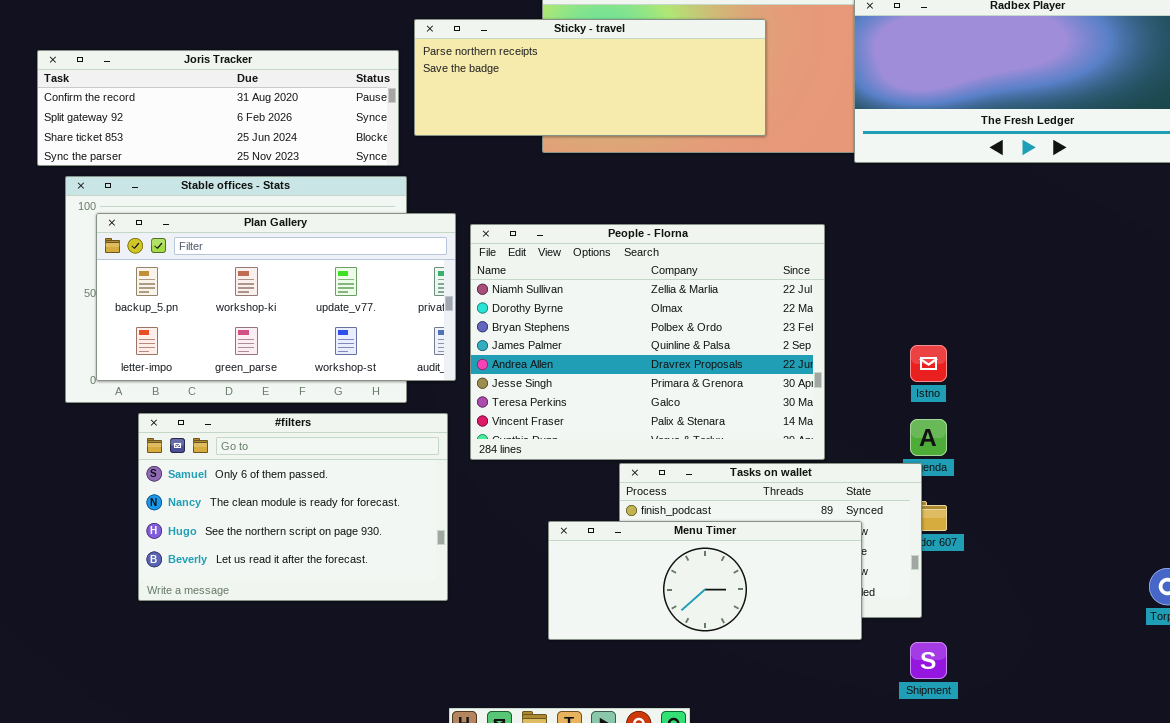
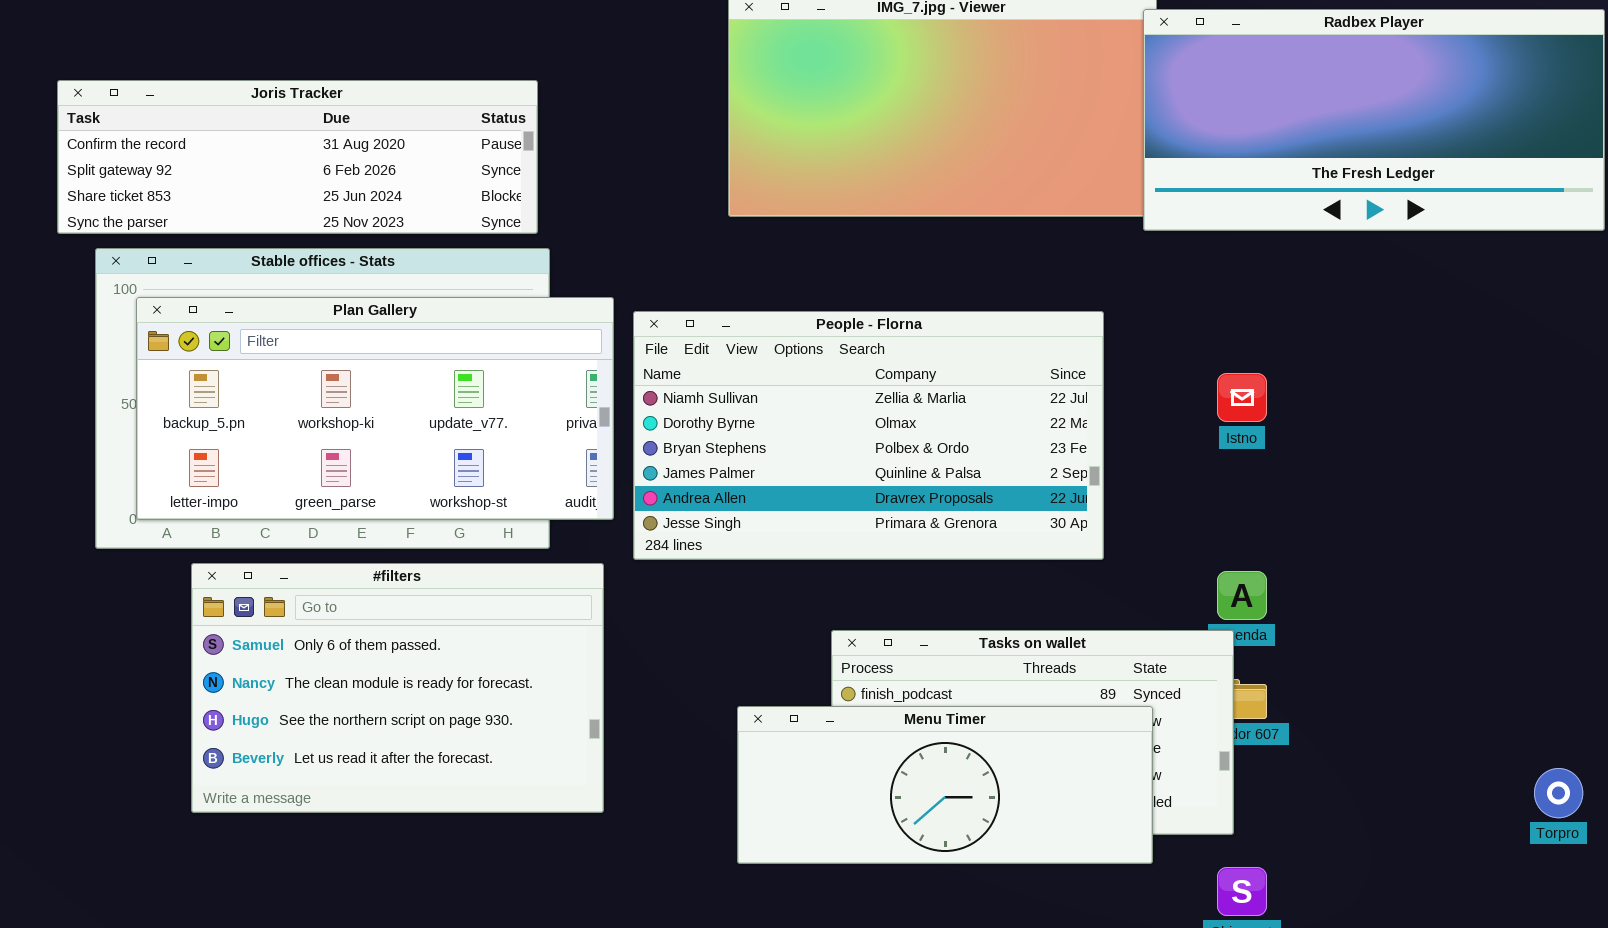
Sticky - travel: [414,19,766,136] -> none, closed
People - Florna: [470,224,825,460] -> [633,311,1104,560], resized
Istno: [910,345,947,382] -> [1217,373,1267,422], moved

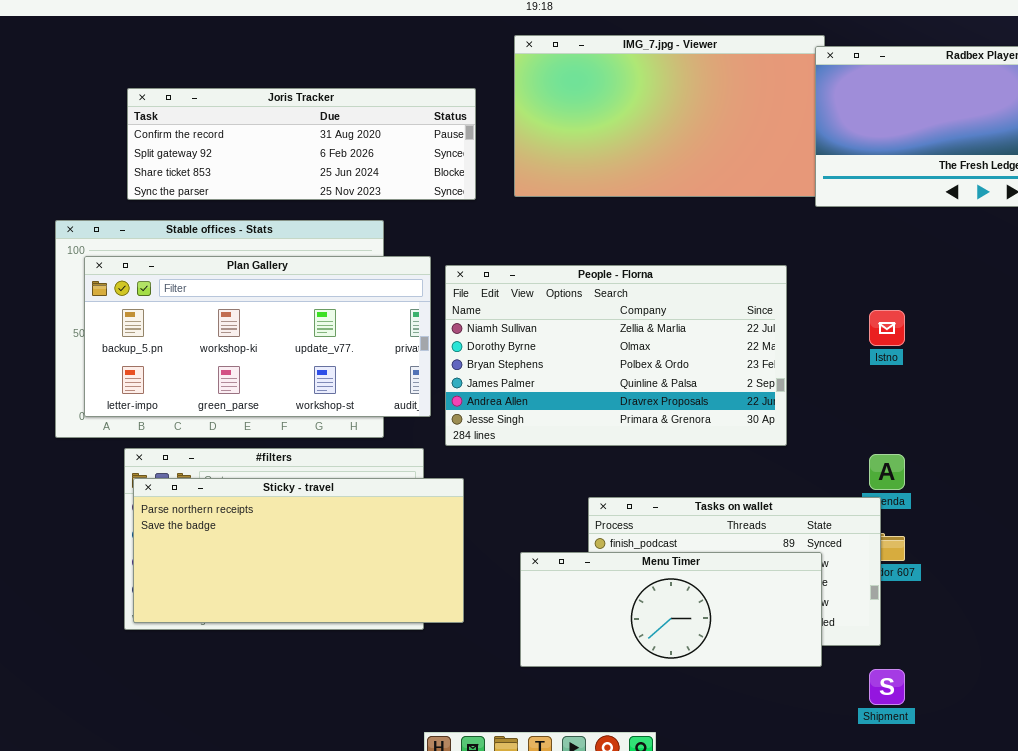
Joris Tracker: [57,80,538,234] -> [127,88,476,200], moved
Sticky - travel: none -> [133,478,464,623], opened

